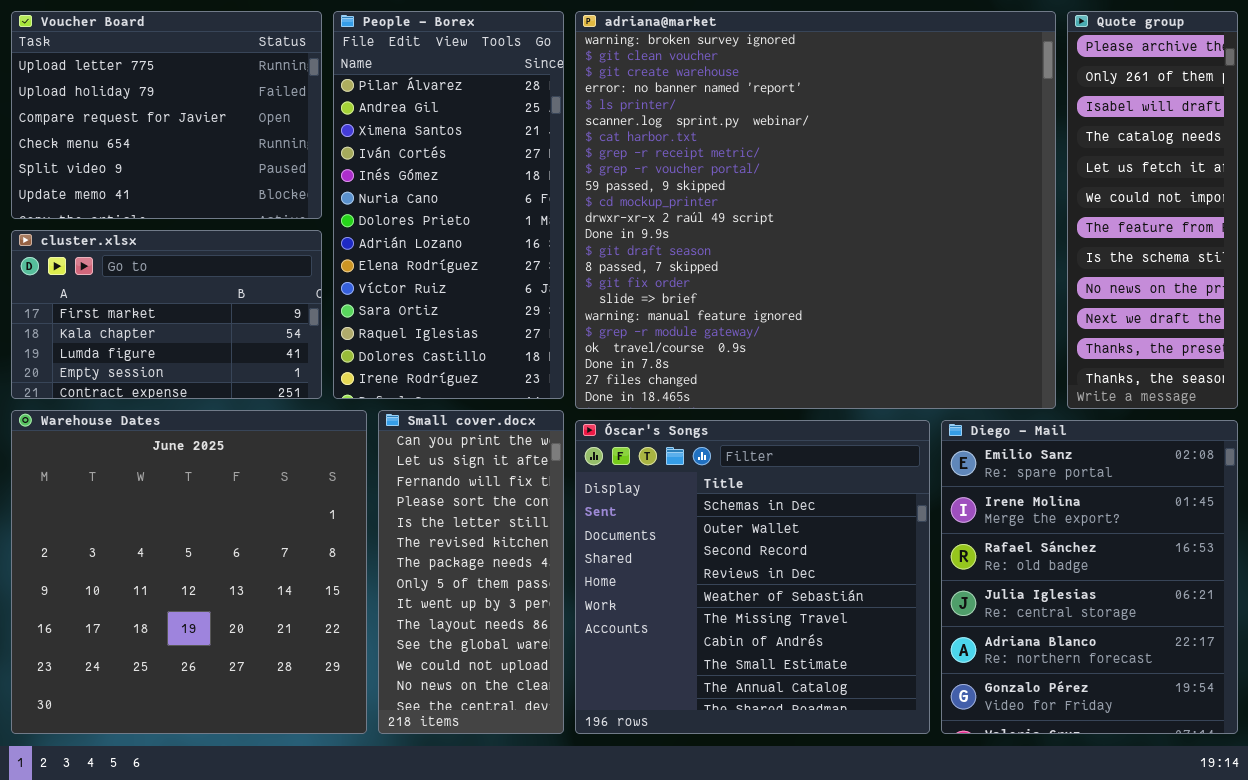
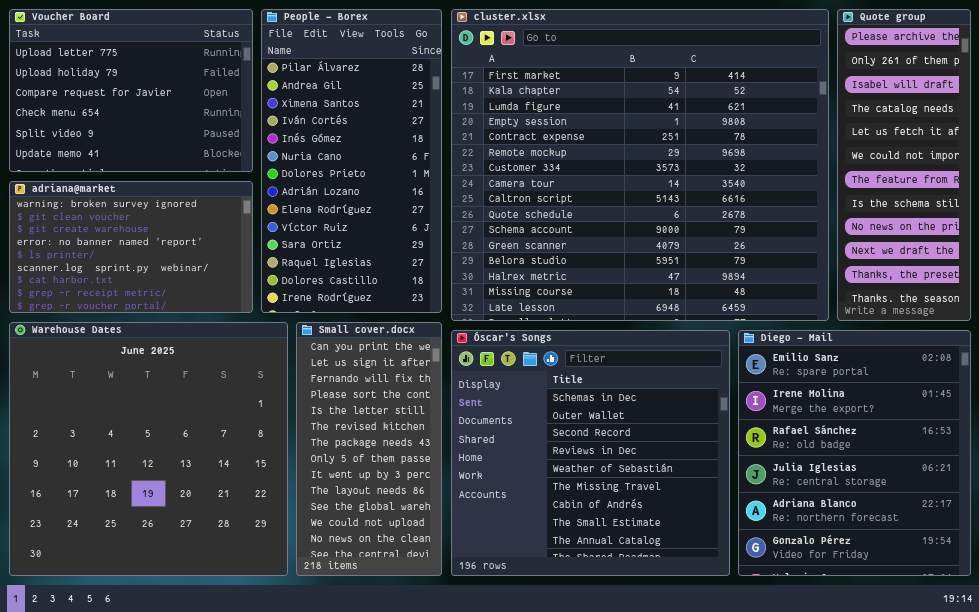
adriana@market: [575,11,1056,409] -> [9,181,253,313], moved, resized
cluster.xlsx: [11,230,322,399] -> [451,9,829,321], moved, resized

